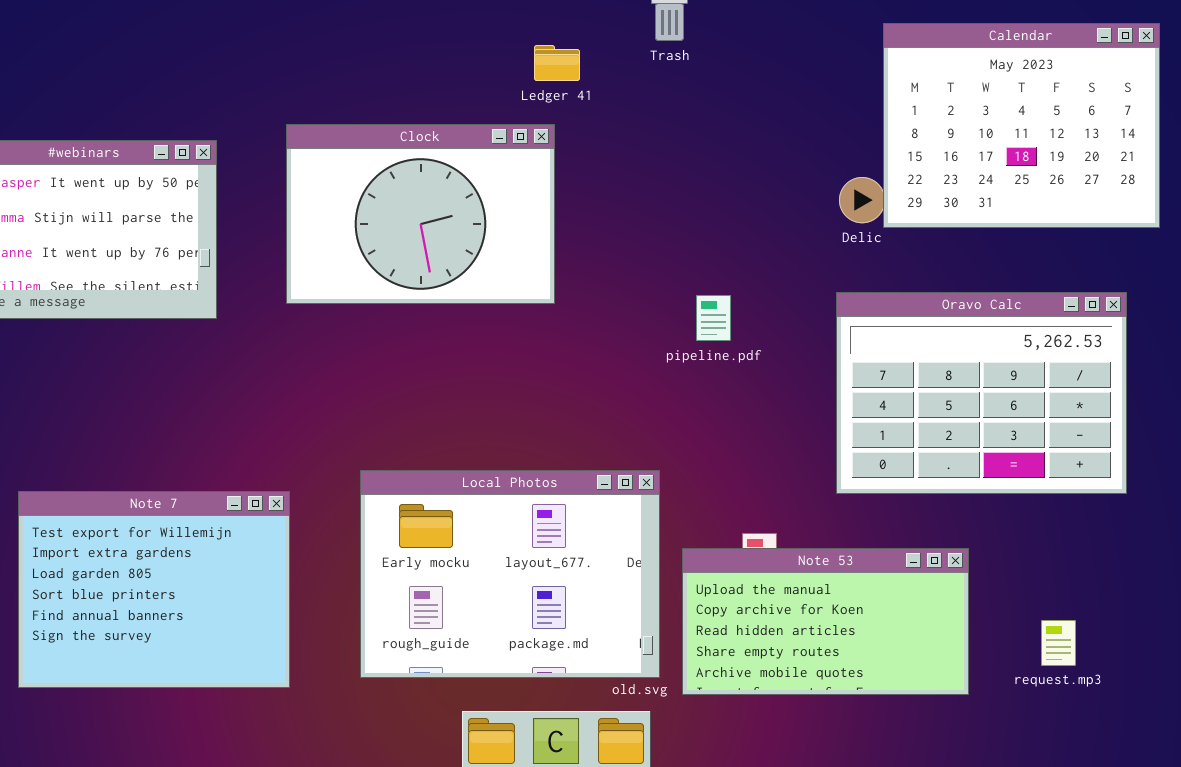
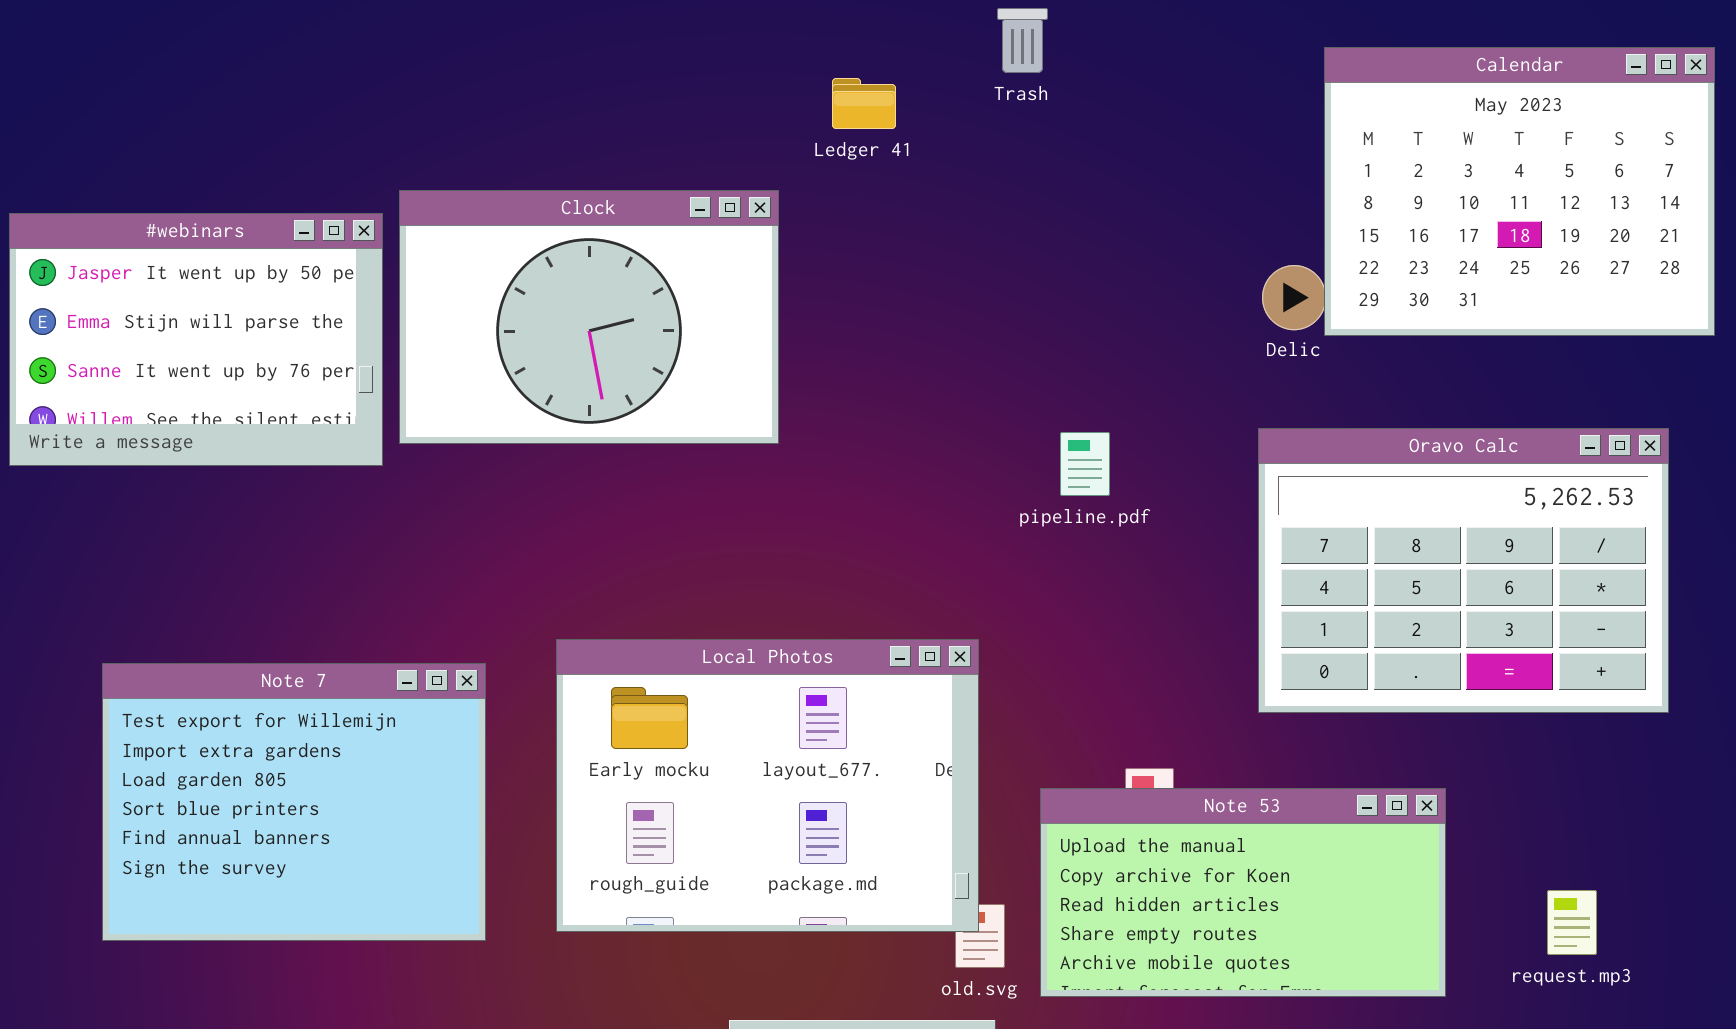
Clock: [286,124,555,304] -> [399,190,779,444], moved
Local Photos: [360,470,660,678] -> [556,639,979,932], moved
Note 7: [18,491,290,688] -> [102,663,486,941], moved

